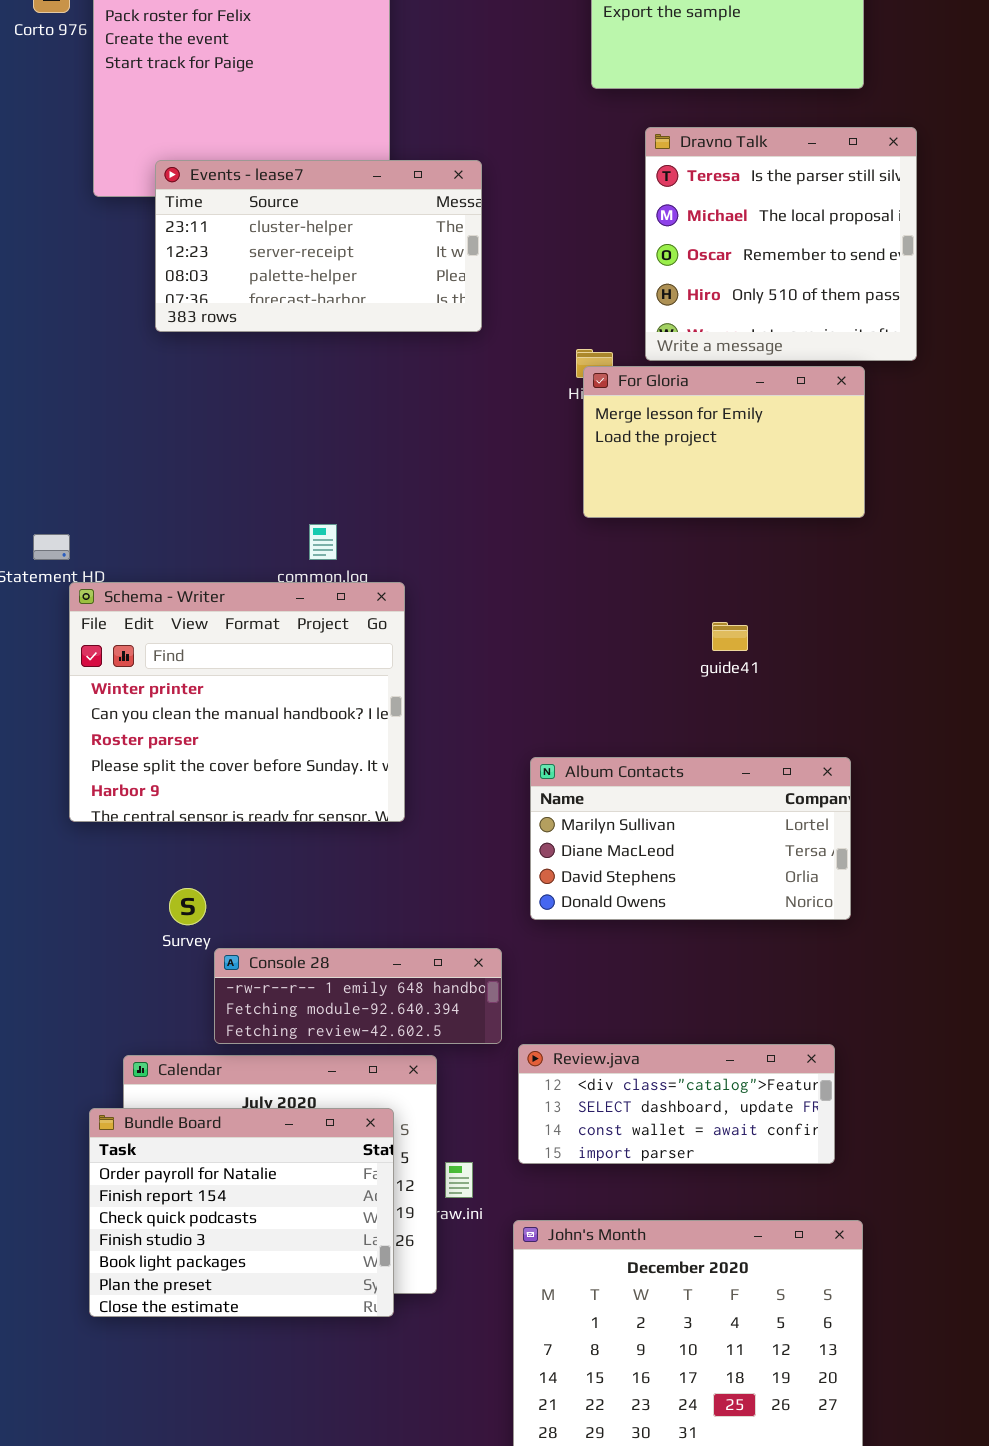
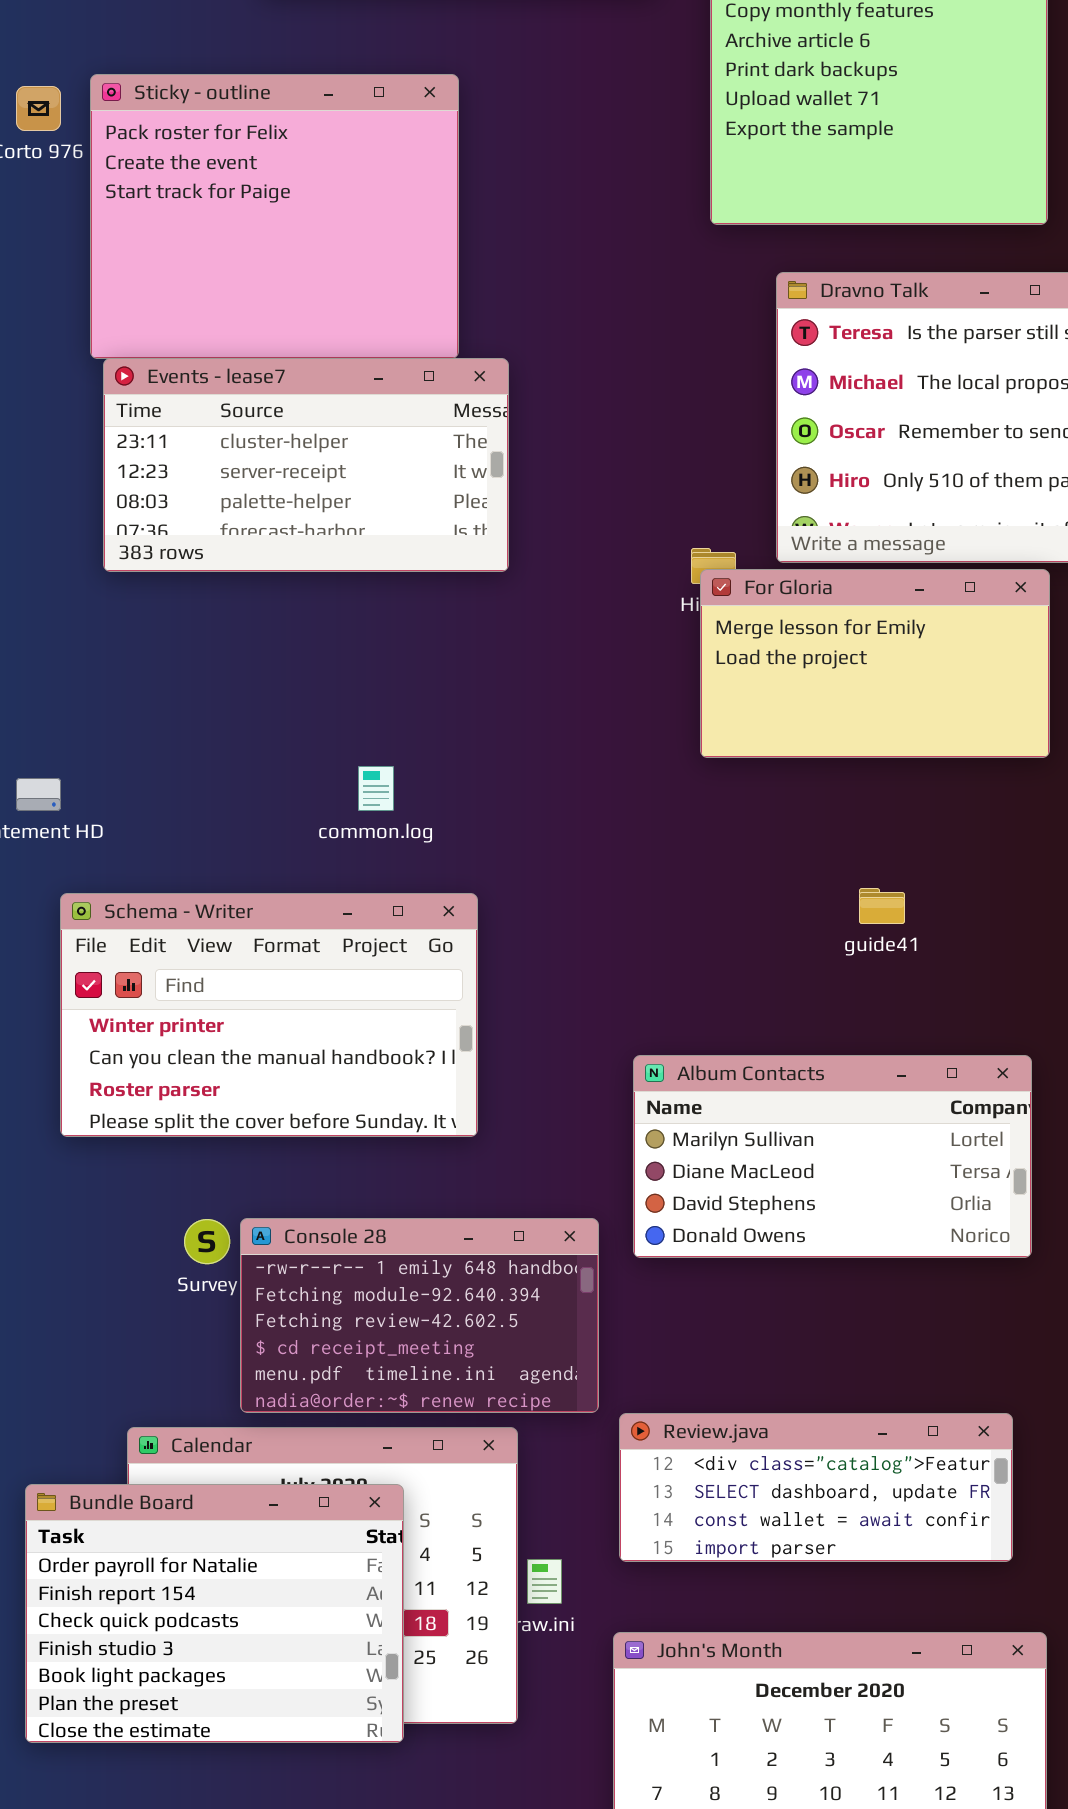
Events - lease7: [155,160,482,332] -> [103,358,509,572], moved
Schema - Writer: [69,582,405,822] -> [60,893,478,1137], resized
Console 28: [214,948,502,1044] -> [240,1218,599,1413], resized
Bundle Board: [89,1108,394,1317] -> [25,1484,404,1743], moved

